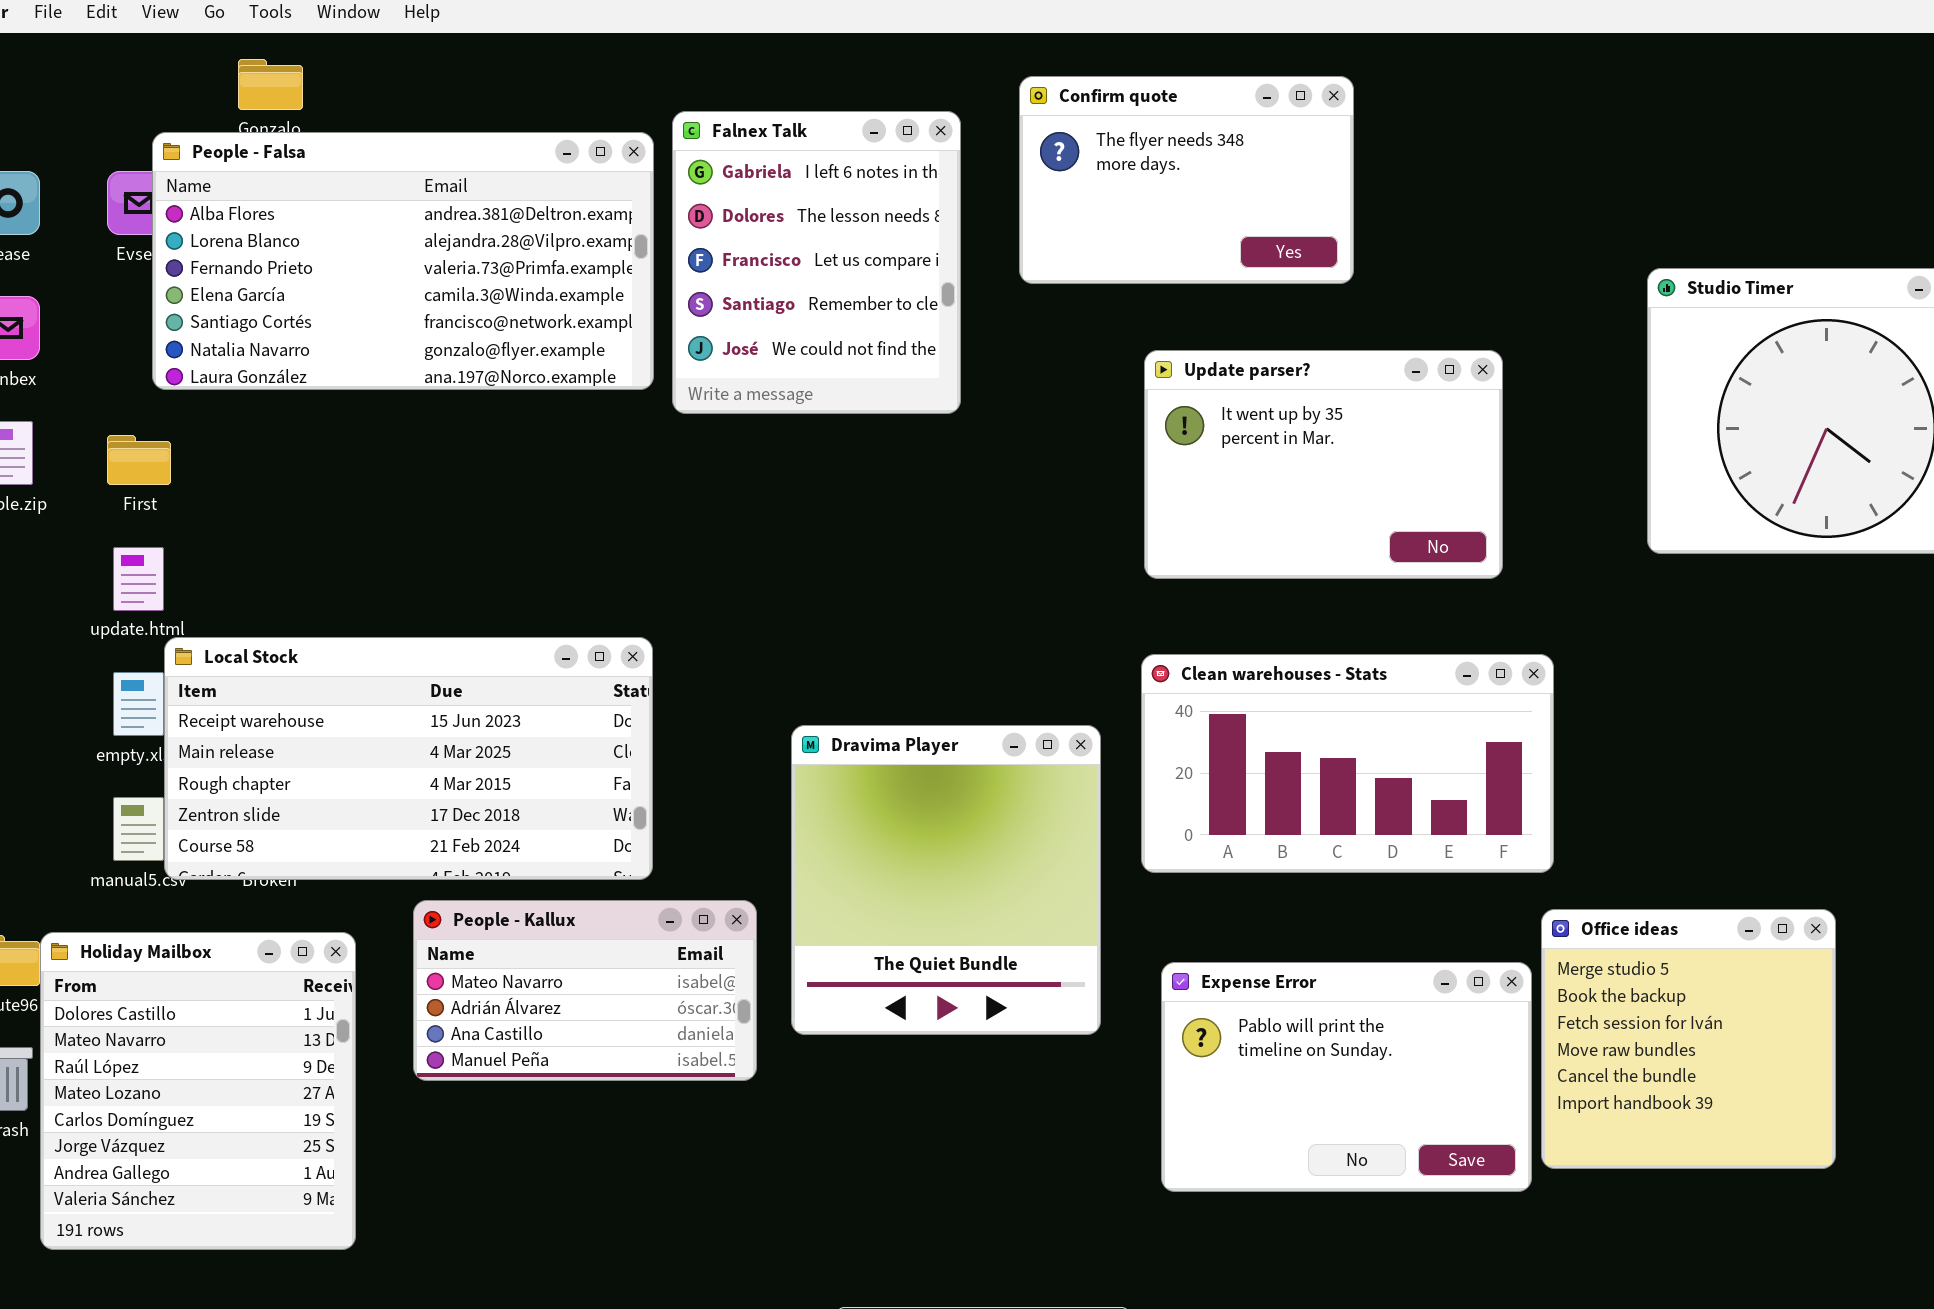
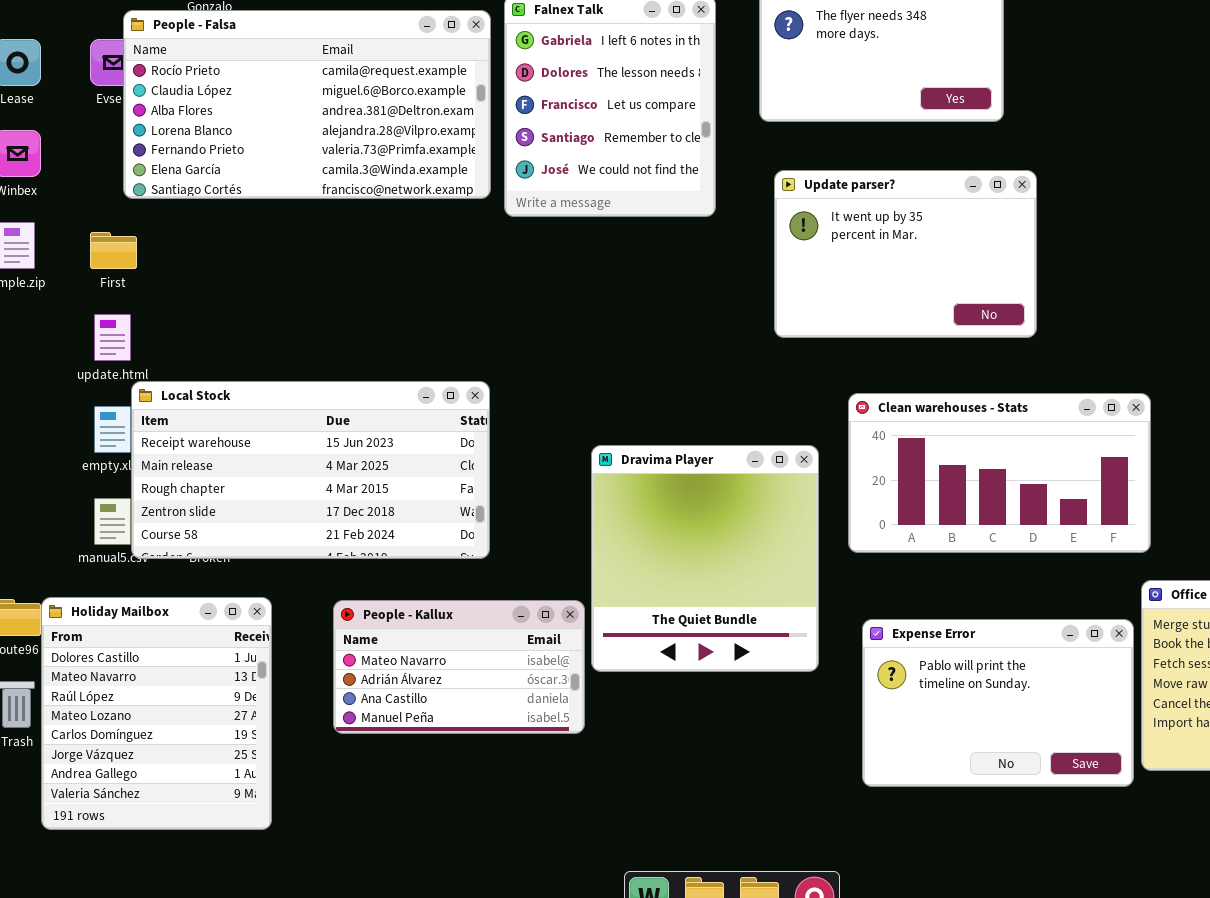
People - Falsa: [152,132,654,390] -> [123,10,491,199], scrolled up 2 rows
Update parser?: [1144,350,1503,579] -> [774,170,1037,338], moved
People - Kallux: [413,900,757,1081] -> [333,600,585,734], moved

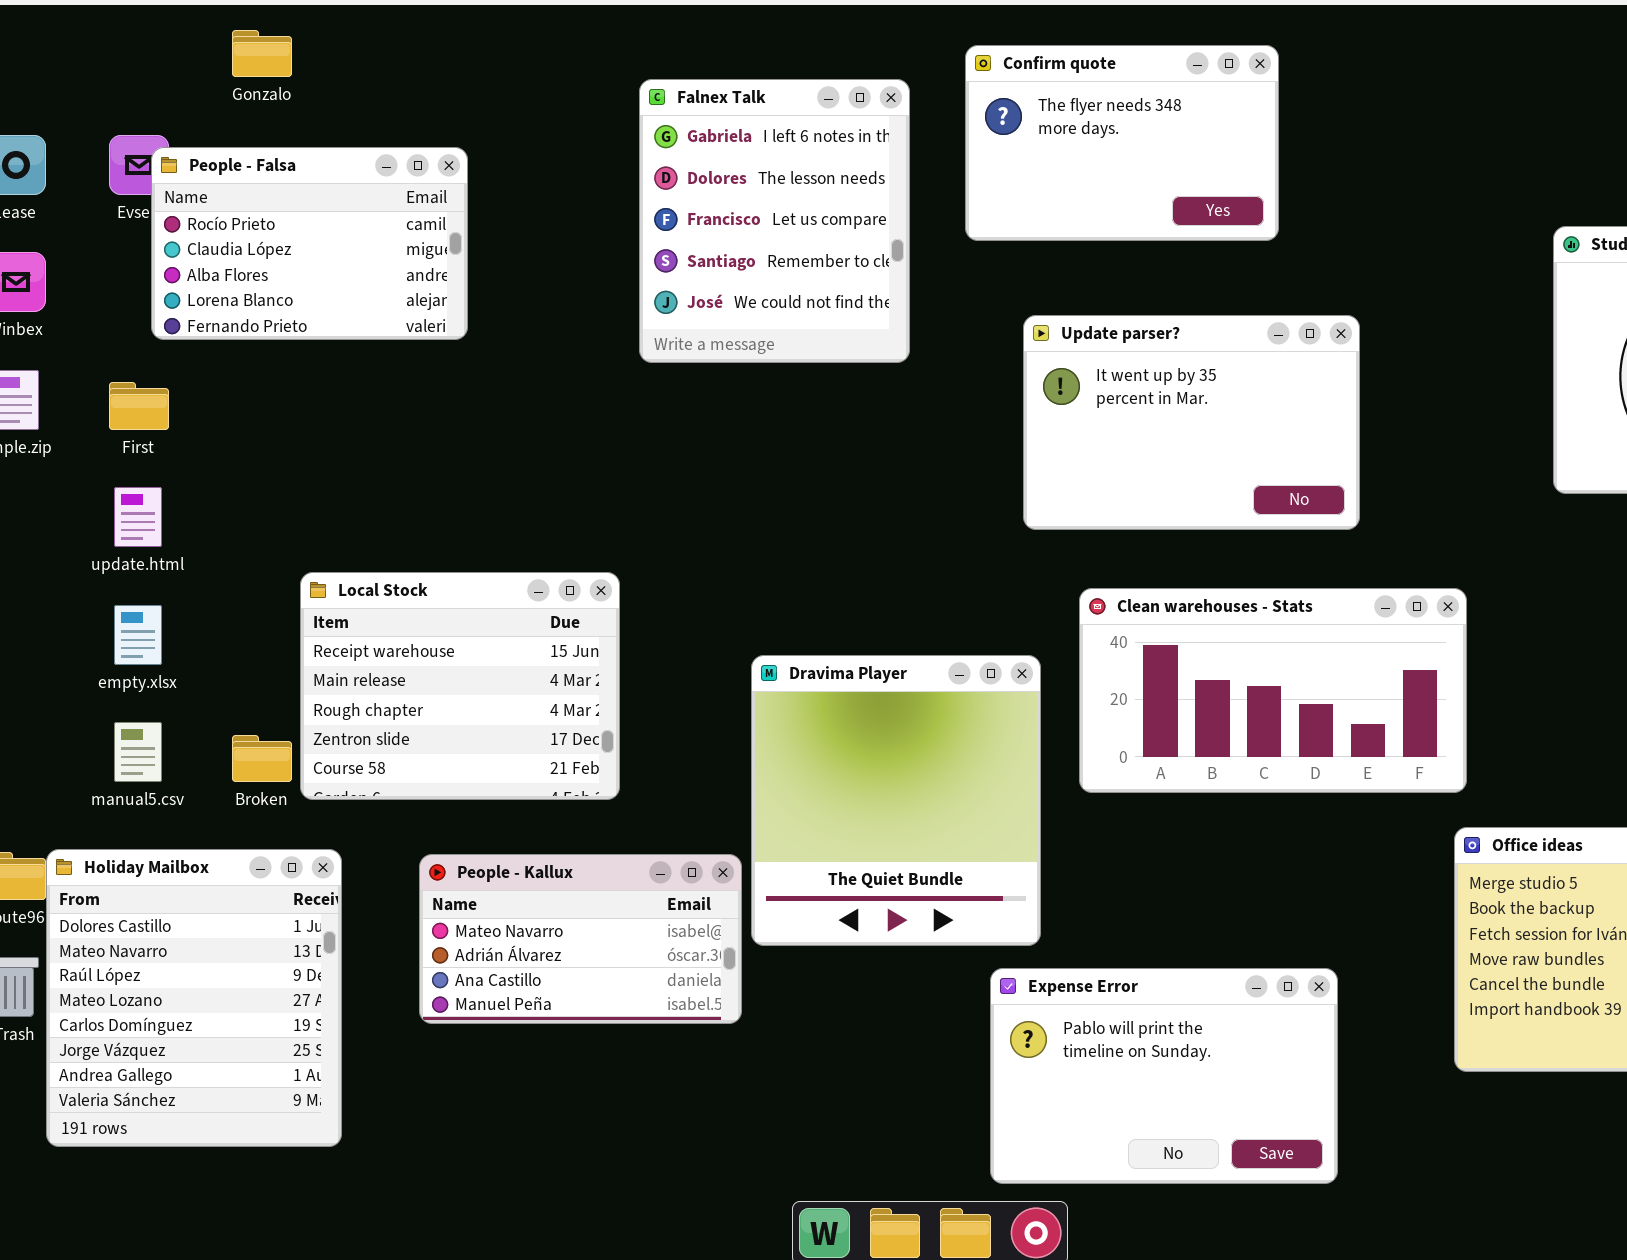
People - Falsa: [123,10,491,199] -> [151,147,468,340], resized
Update parser?: [774,170,1037,338] -> [1023,315,1360,530], moved
Local Stock: [131,381,490,559] -> [300,572,620,800], resized
Expense Error: [862,619,1134,787] -> [990,968,1338,1184], moved

